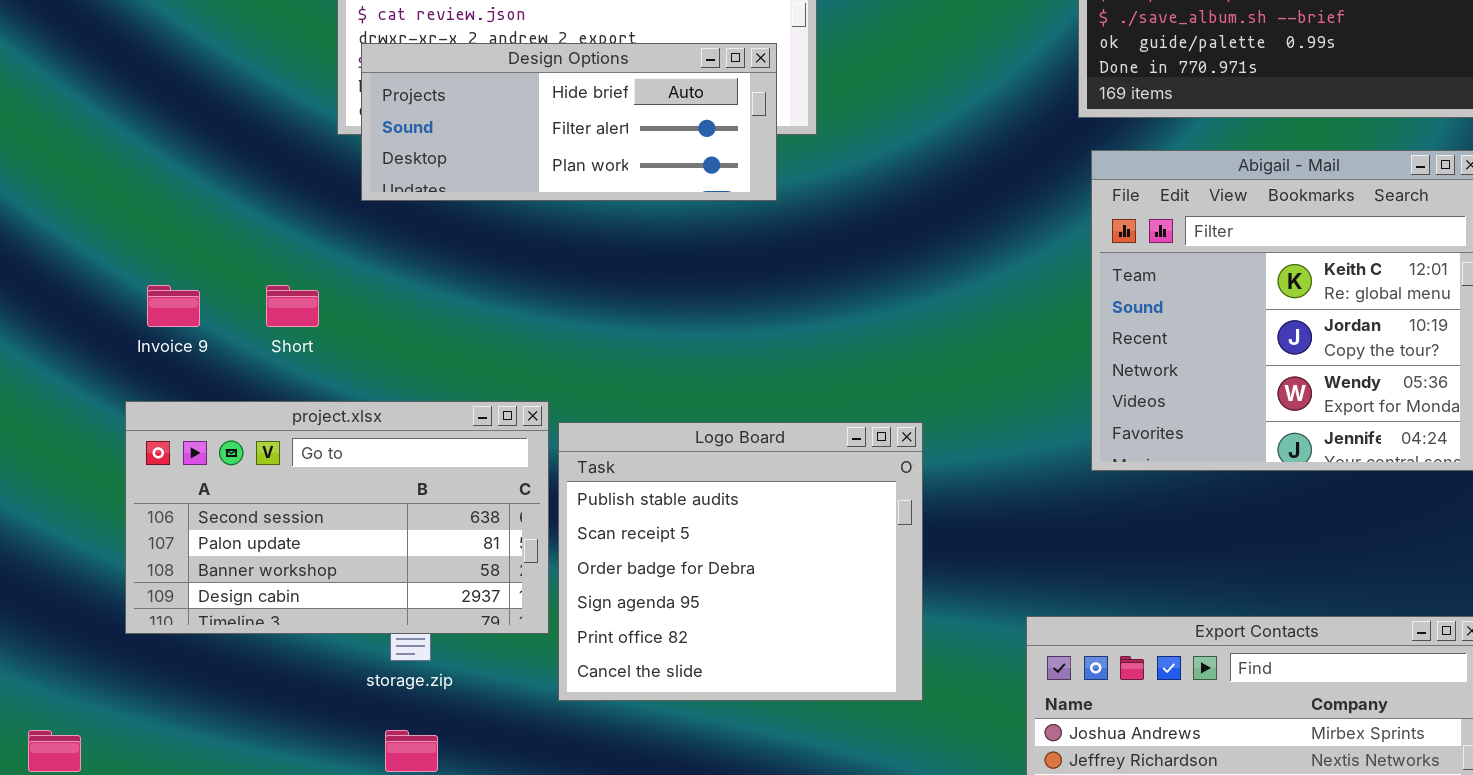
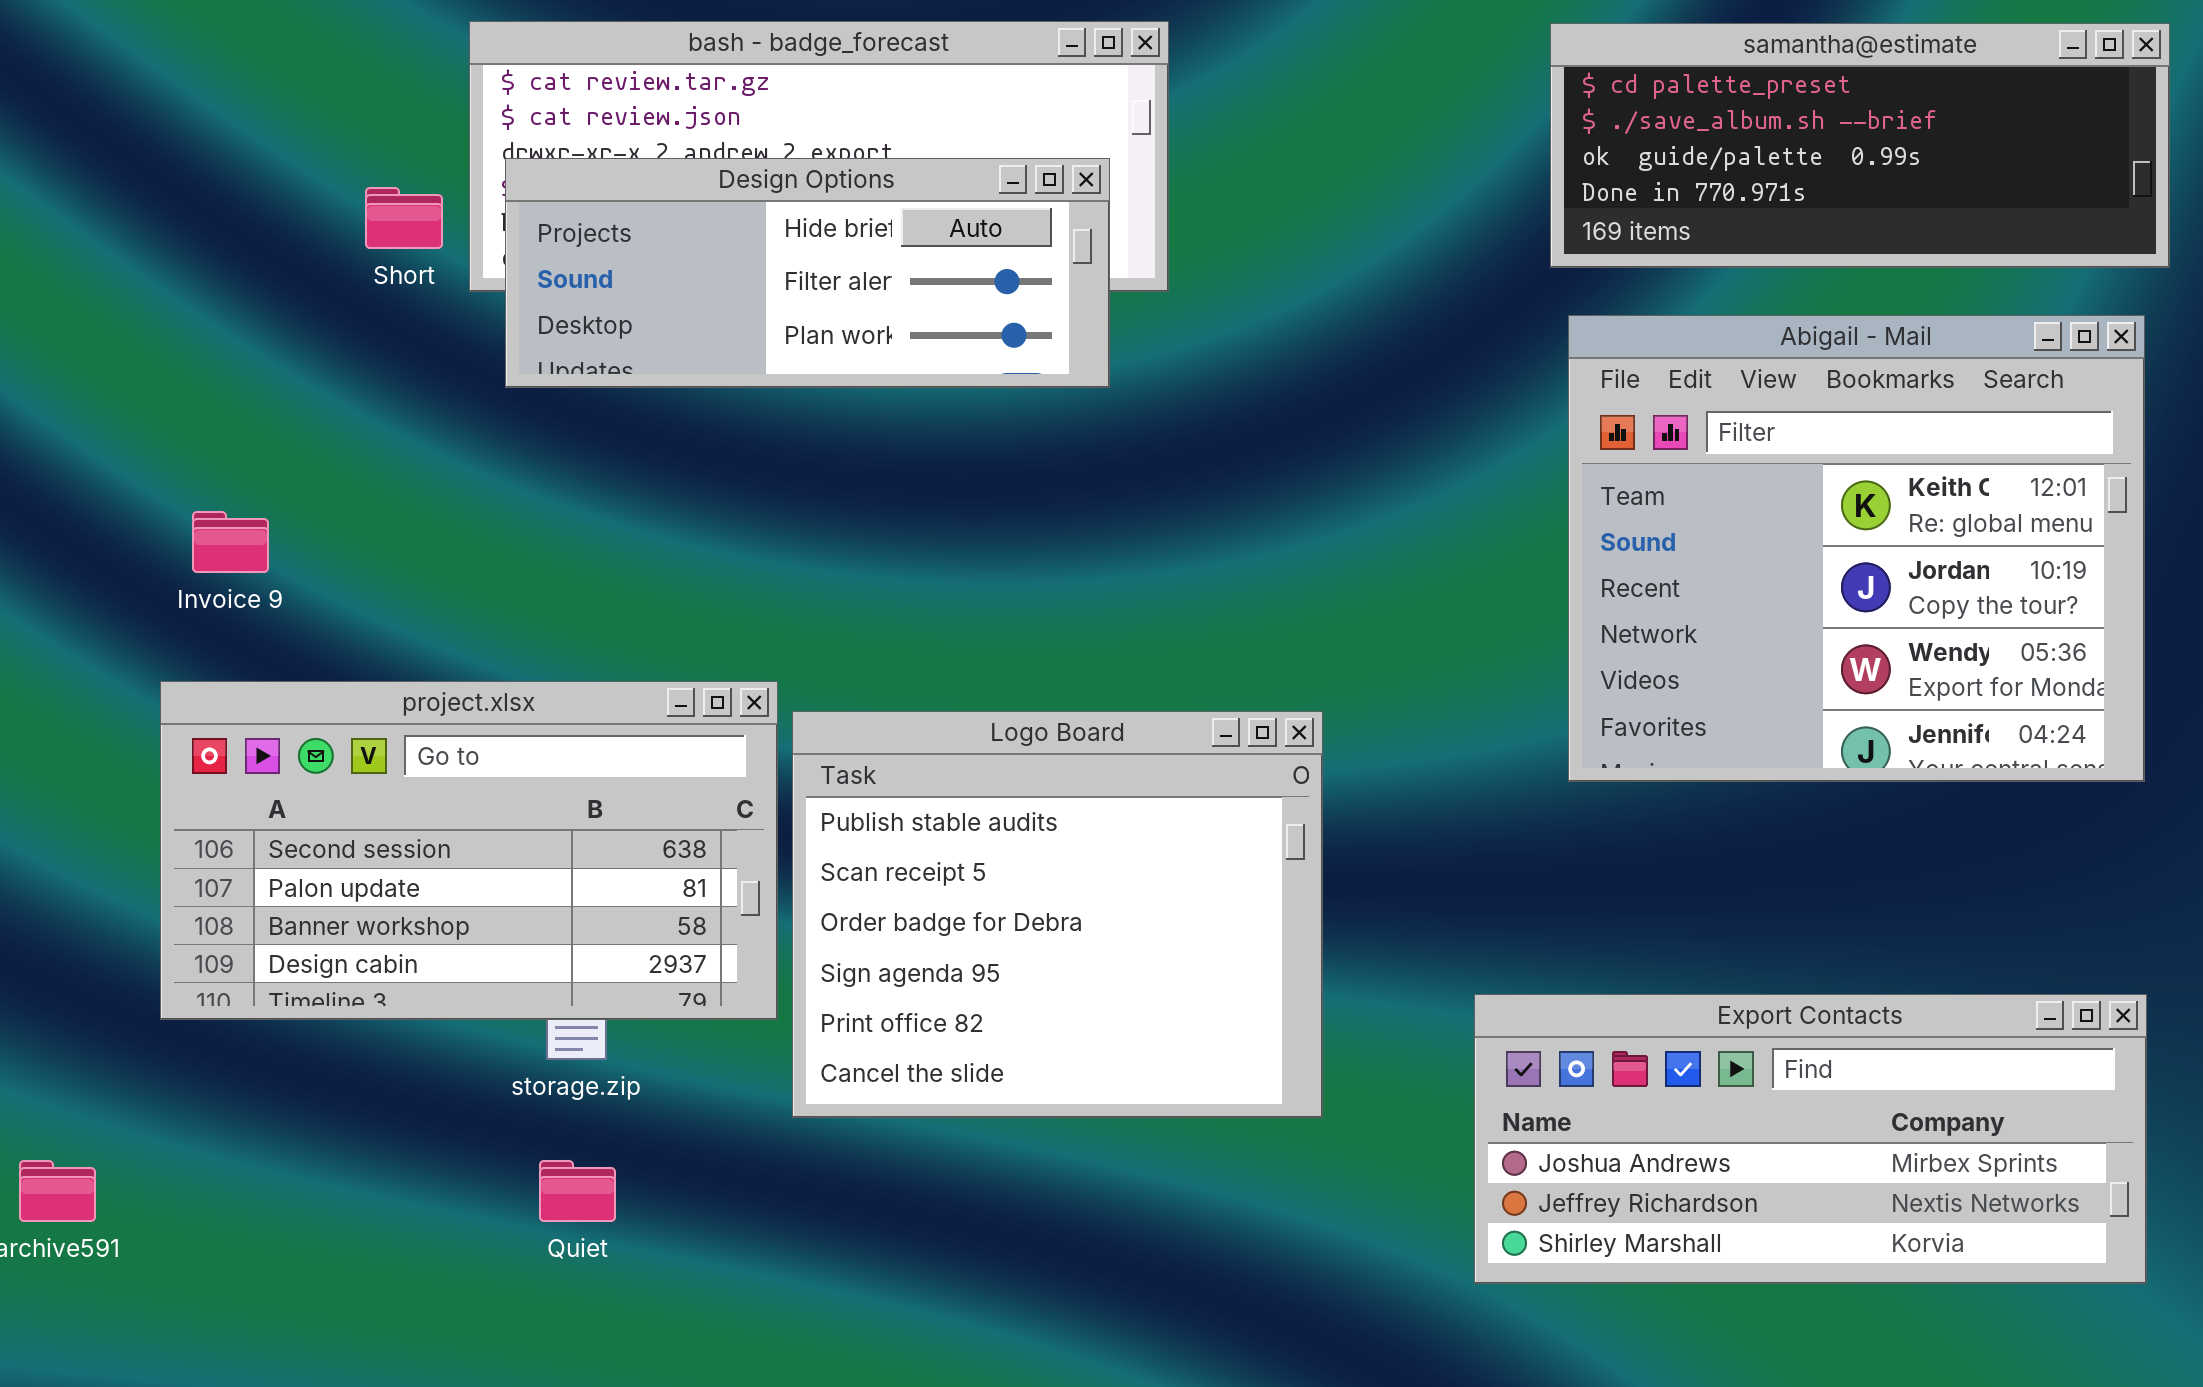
Short: [266,285,319,327] -> [365,187,443,249], moved

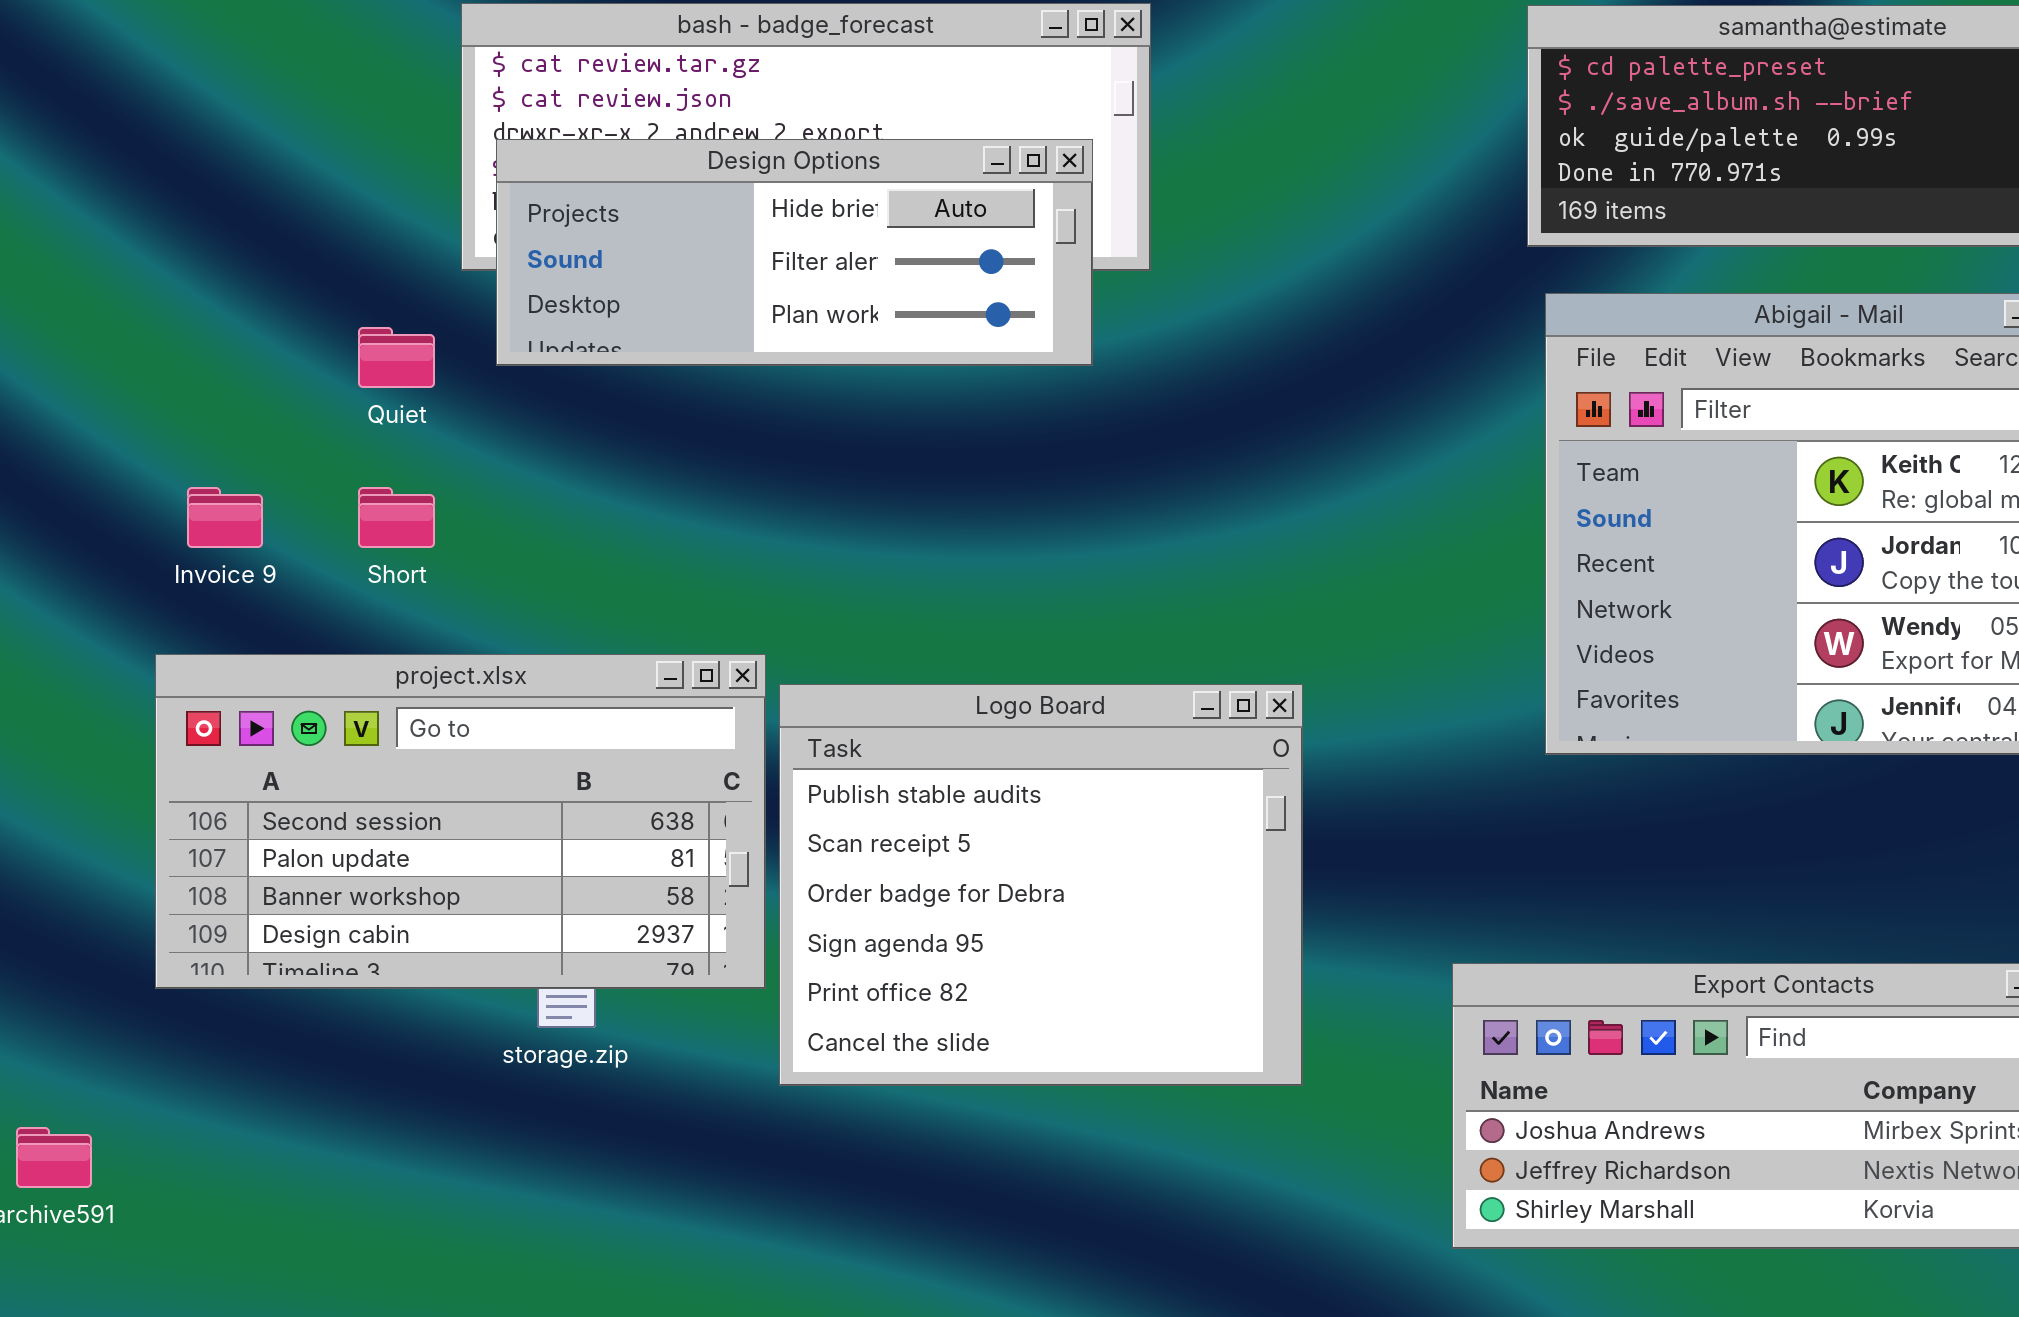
Short: [365,187,443,249] -> [358,487,435,548], moved
Quiet: [539,1160,616,1222] -> [358,327,435,388], moved

